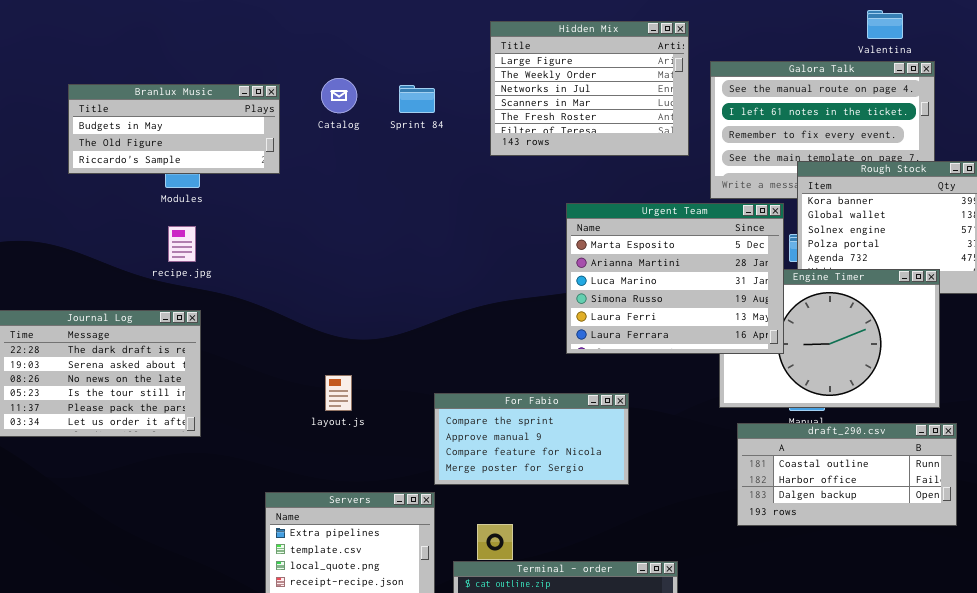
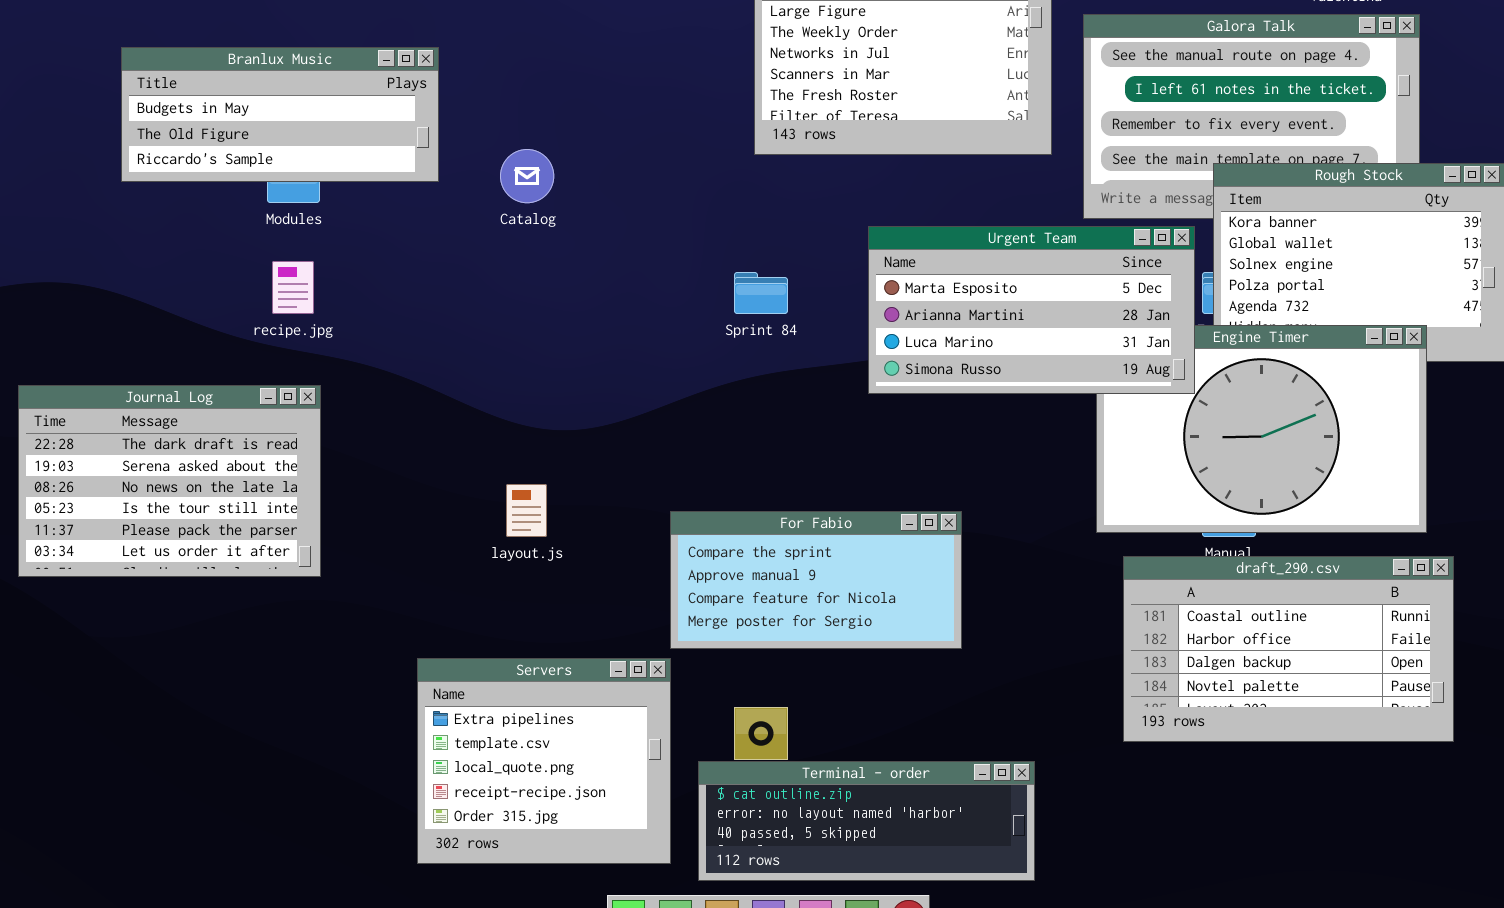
Catalog: [321,78,357,113] -> [500,149,554,203], moved
Sprint 84: [399,85,435,113] -> [734,272,788,314], moved
Urgent Team: [566,203,784,354] -> [868,226,1195,394], resized
draft_290.csv: [737,423,957,526] -> [1123,556,1454,742], resized

